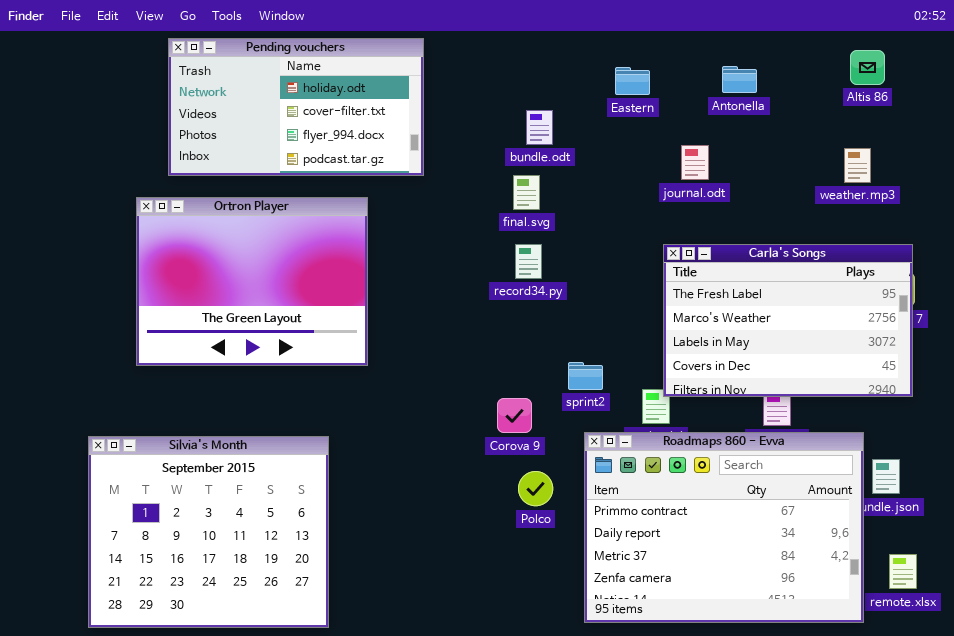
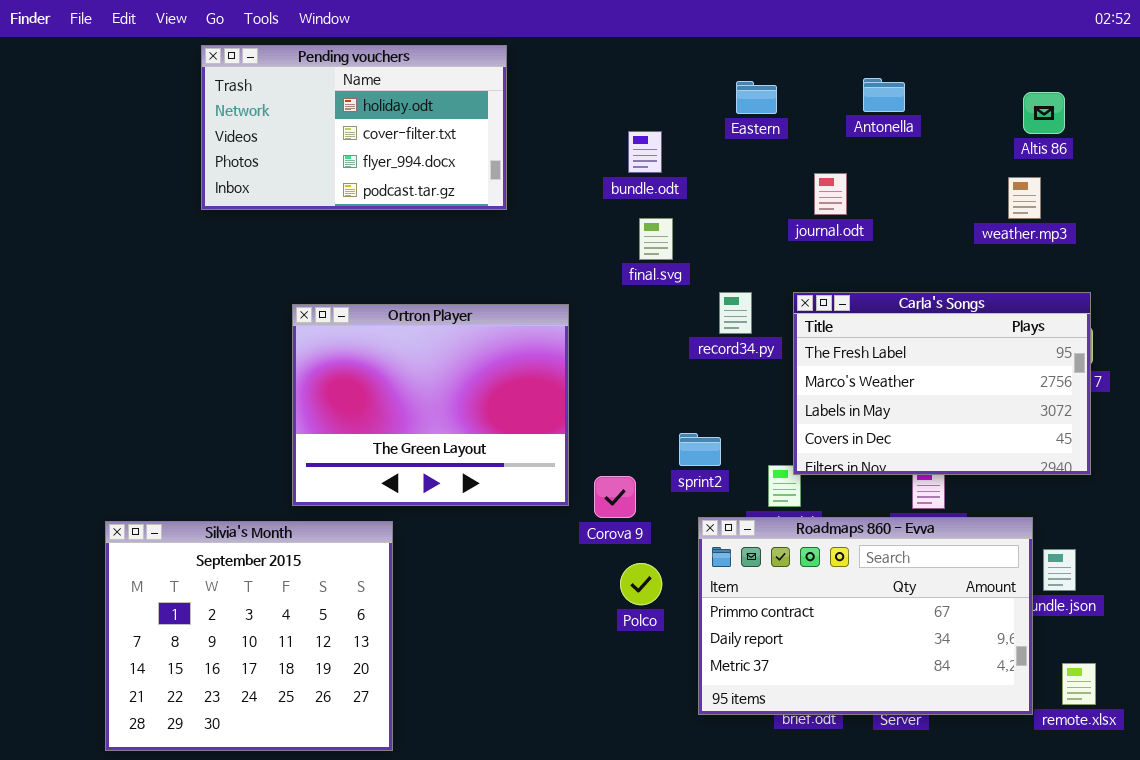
Altis 86: [850,50,885,85] -> [1023,92,1065,134], moved
final.svg: [513,175,540,210] -> [639,218,673,260], moved
Ortron Player: [136,197,368,366] -> [292,304,569,506], moved
record34.py: [515,244,542,279] -> [719,292,752,334], moved
Roadmaps 860 - Evva: [584,432,864,623] -> [698,517,1033,715], resized

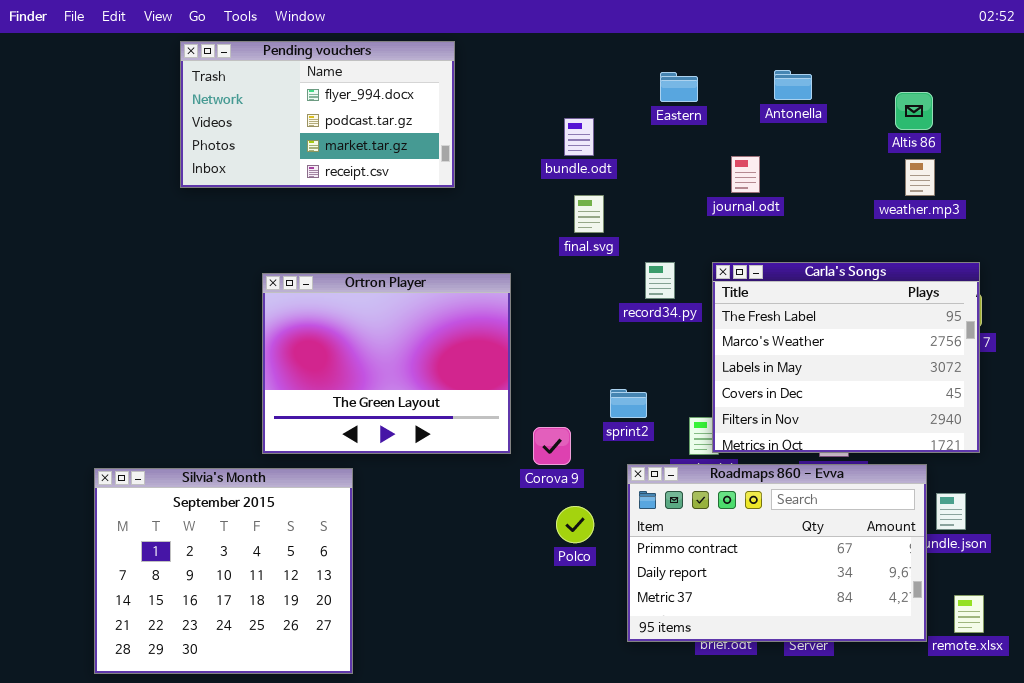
Pending vouchers: [201,45,507,210] -> [180,41,455,188], scrolled down 2 rows
Altis 86: [1023,92,1065,134] -> [895,92,933,130], moved
Carla's Songs: [793,292,1091,475] -> [712,262,980,453], resized

